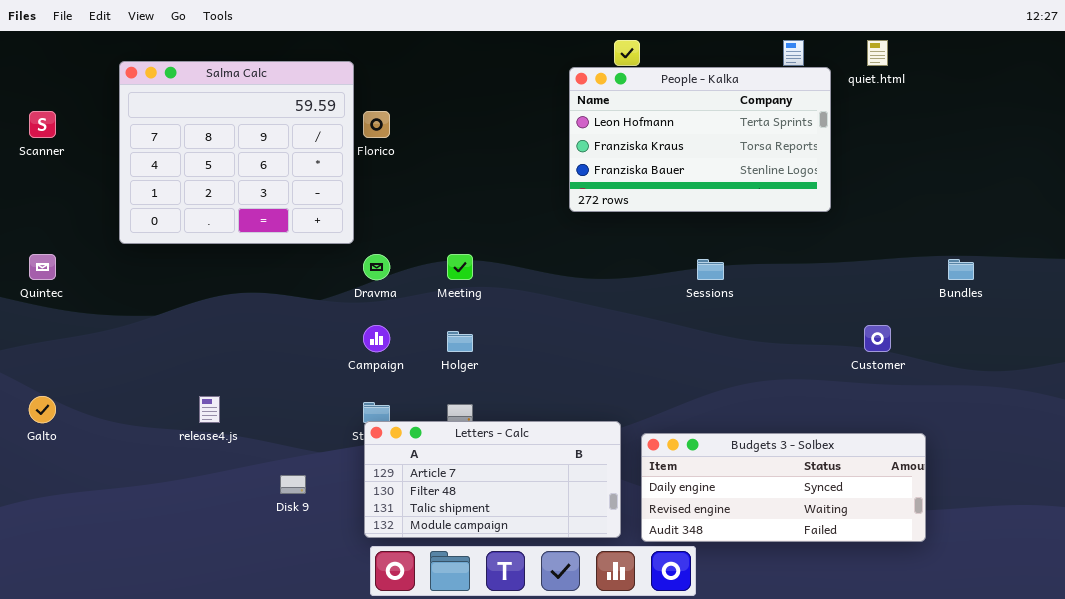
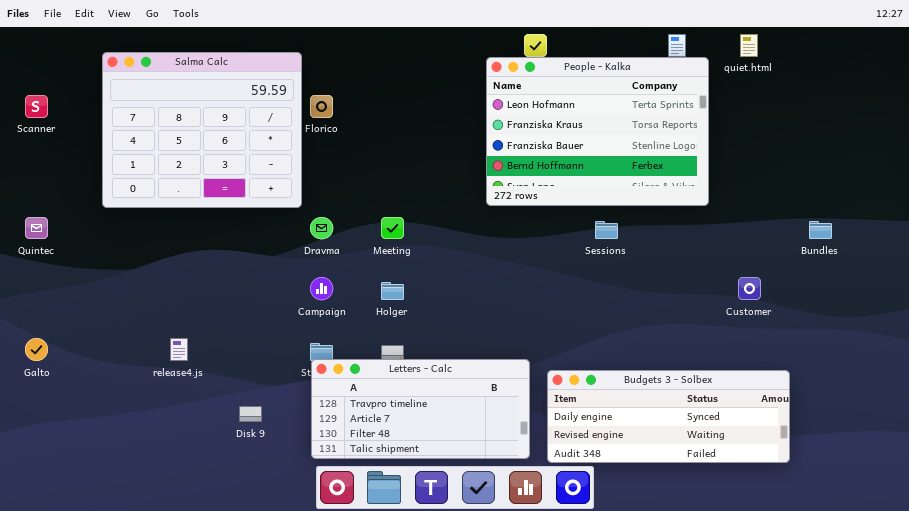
People - Kalka: [569,67,831,212] -> [486,57,709,206], resized
Letters - Calc: [364,421,621,538] -> [311,359,530,459], scrolled up 1 row

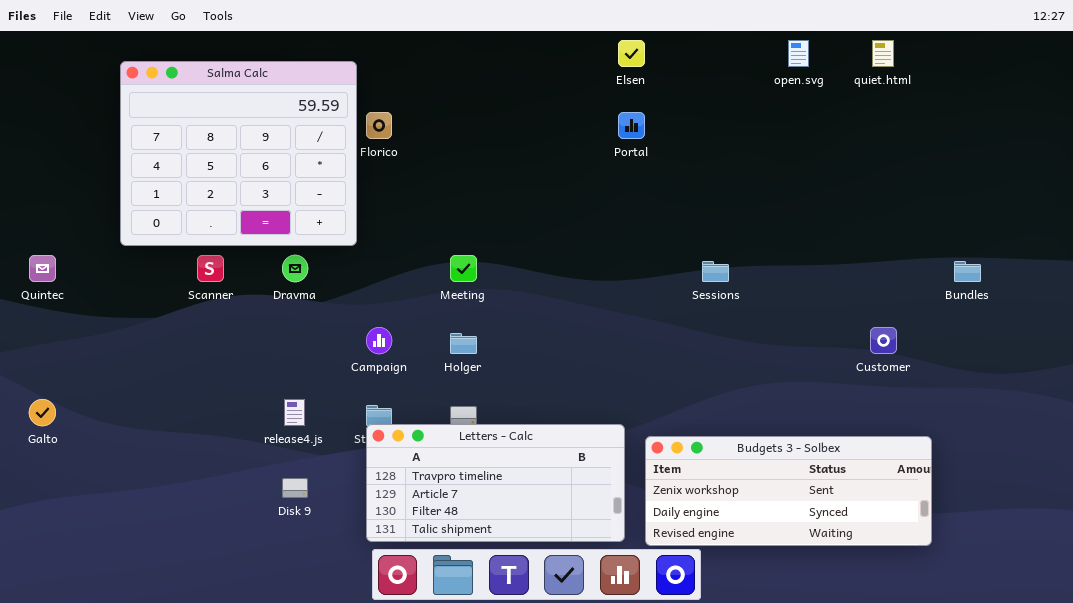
People - Kalka: [486,57,709,206] -> none, closed
Scanner: [25,95,48,118] -> [197,255,224,282], moved
Dravma: [310,217,333,239] -> [282,255,308,282], moved
release4.js: [170,338,188,361] -> [284,399,305,426], moved
Budgets 3 - Solbex: [547,370,790,463] -> [645,436,932,546], scrolled up 1 row

